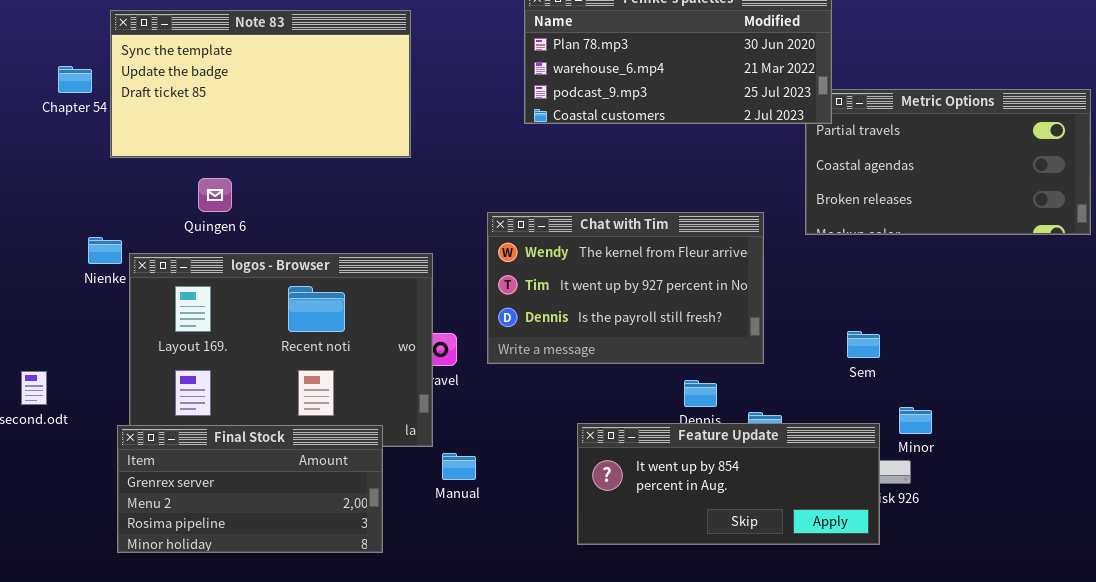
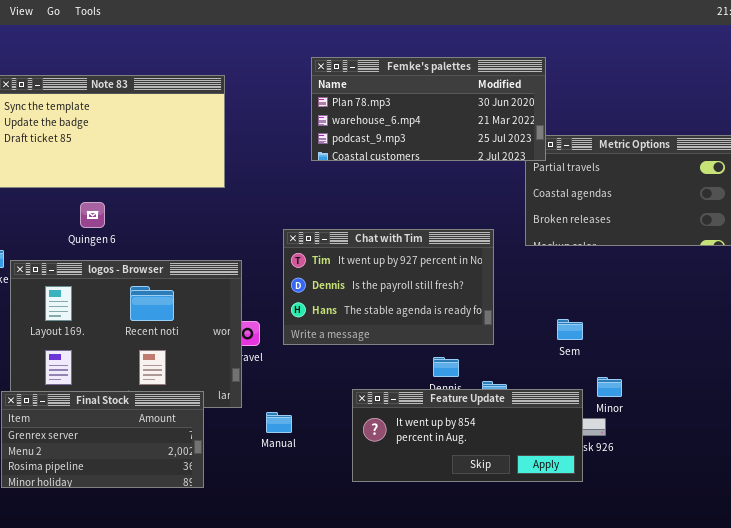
Quingen 6: [198,178,232,212] -> [80,202,105,228], moved
Chat with Tim: [487,212,764,364] -> [283,229,494,345], scrolled down 1 row
Manual: [442,453,476,480] -> [266,412,292,433], moved

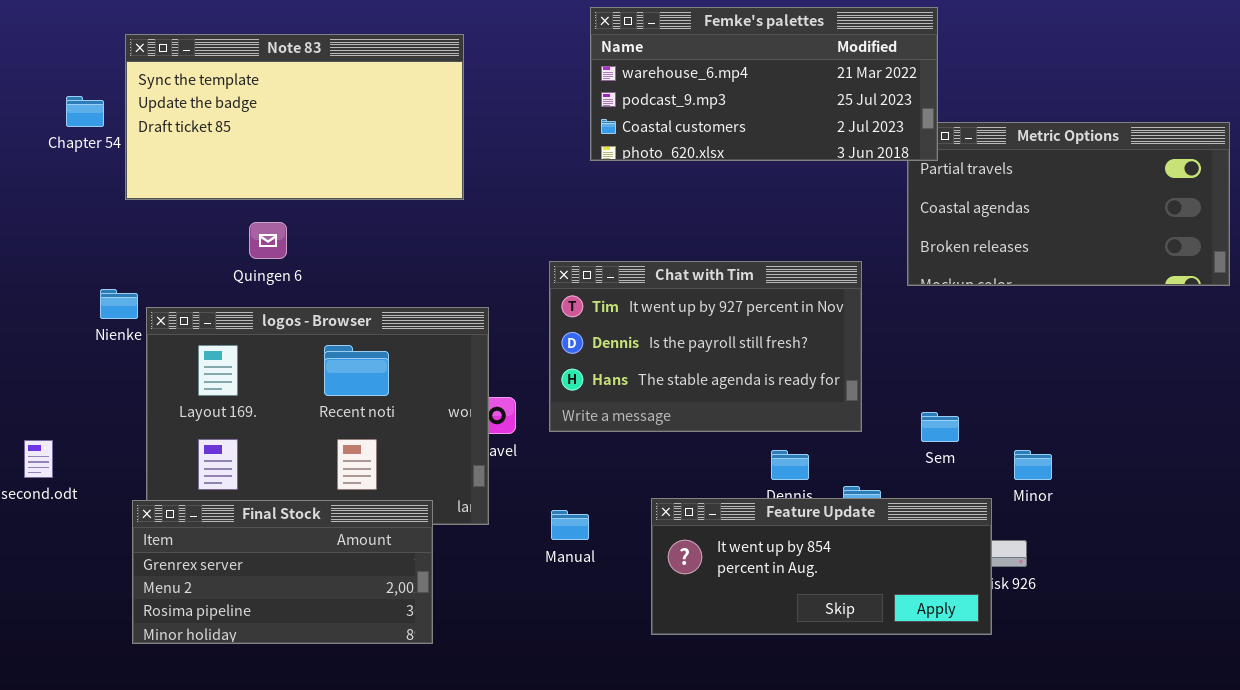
Femke's palettes: [311,57,546,161] -> [590,7,938,161], scrolled down 1 row
Sem: [557,319,583,340] -> [921,412,959,442], moved
Minor: [597,377,622,397] -> [1014,450,1052,480], moved
Manual: [266,412,292,433] -> [551,510,589,540], moved

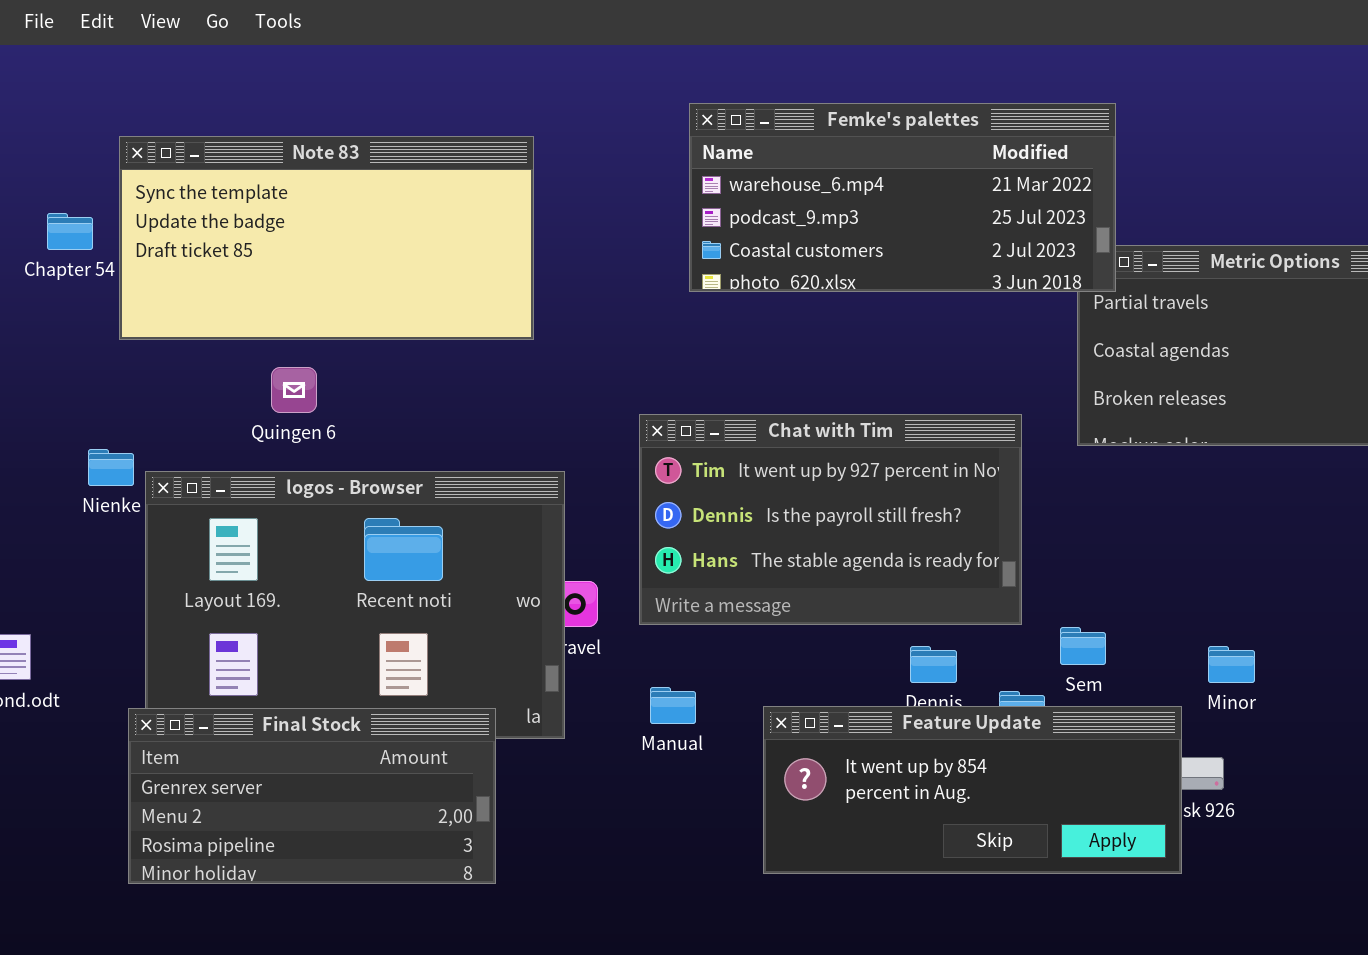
Sem: [921,412,959,442] -> [1060,627,1106,665], moved
Manual: [551,510,589,540] -> [650,687,696,724], moved

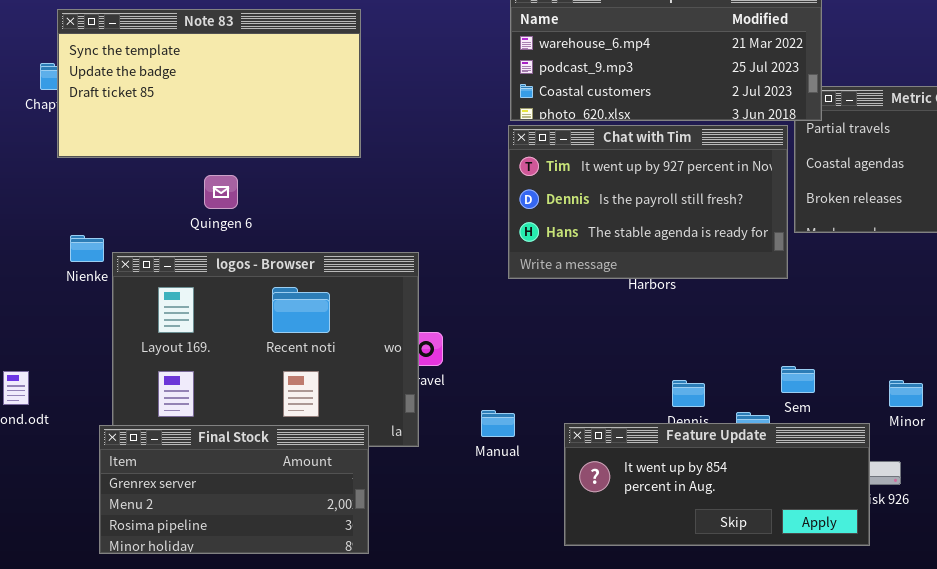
Note 83: [119,136,534,340] -> [57,9,361,158], moved
Chat with Tim: [639,414,1022,625] -> [508,125,788,279], moved

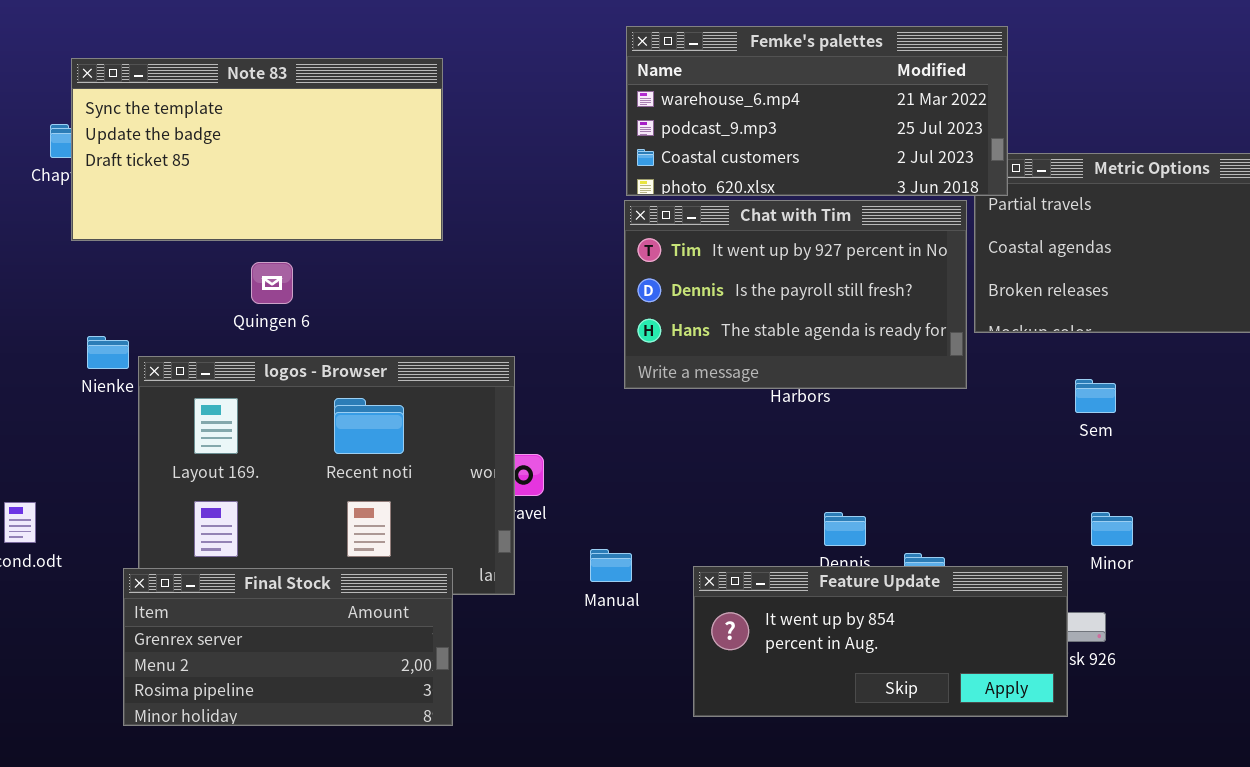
Sem: [781,366,815,393] -> [1075,379,1116,413], moved

